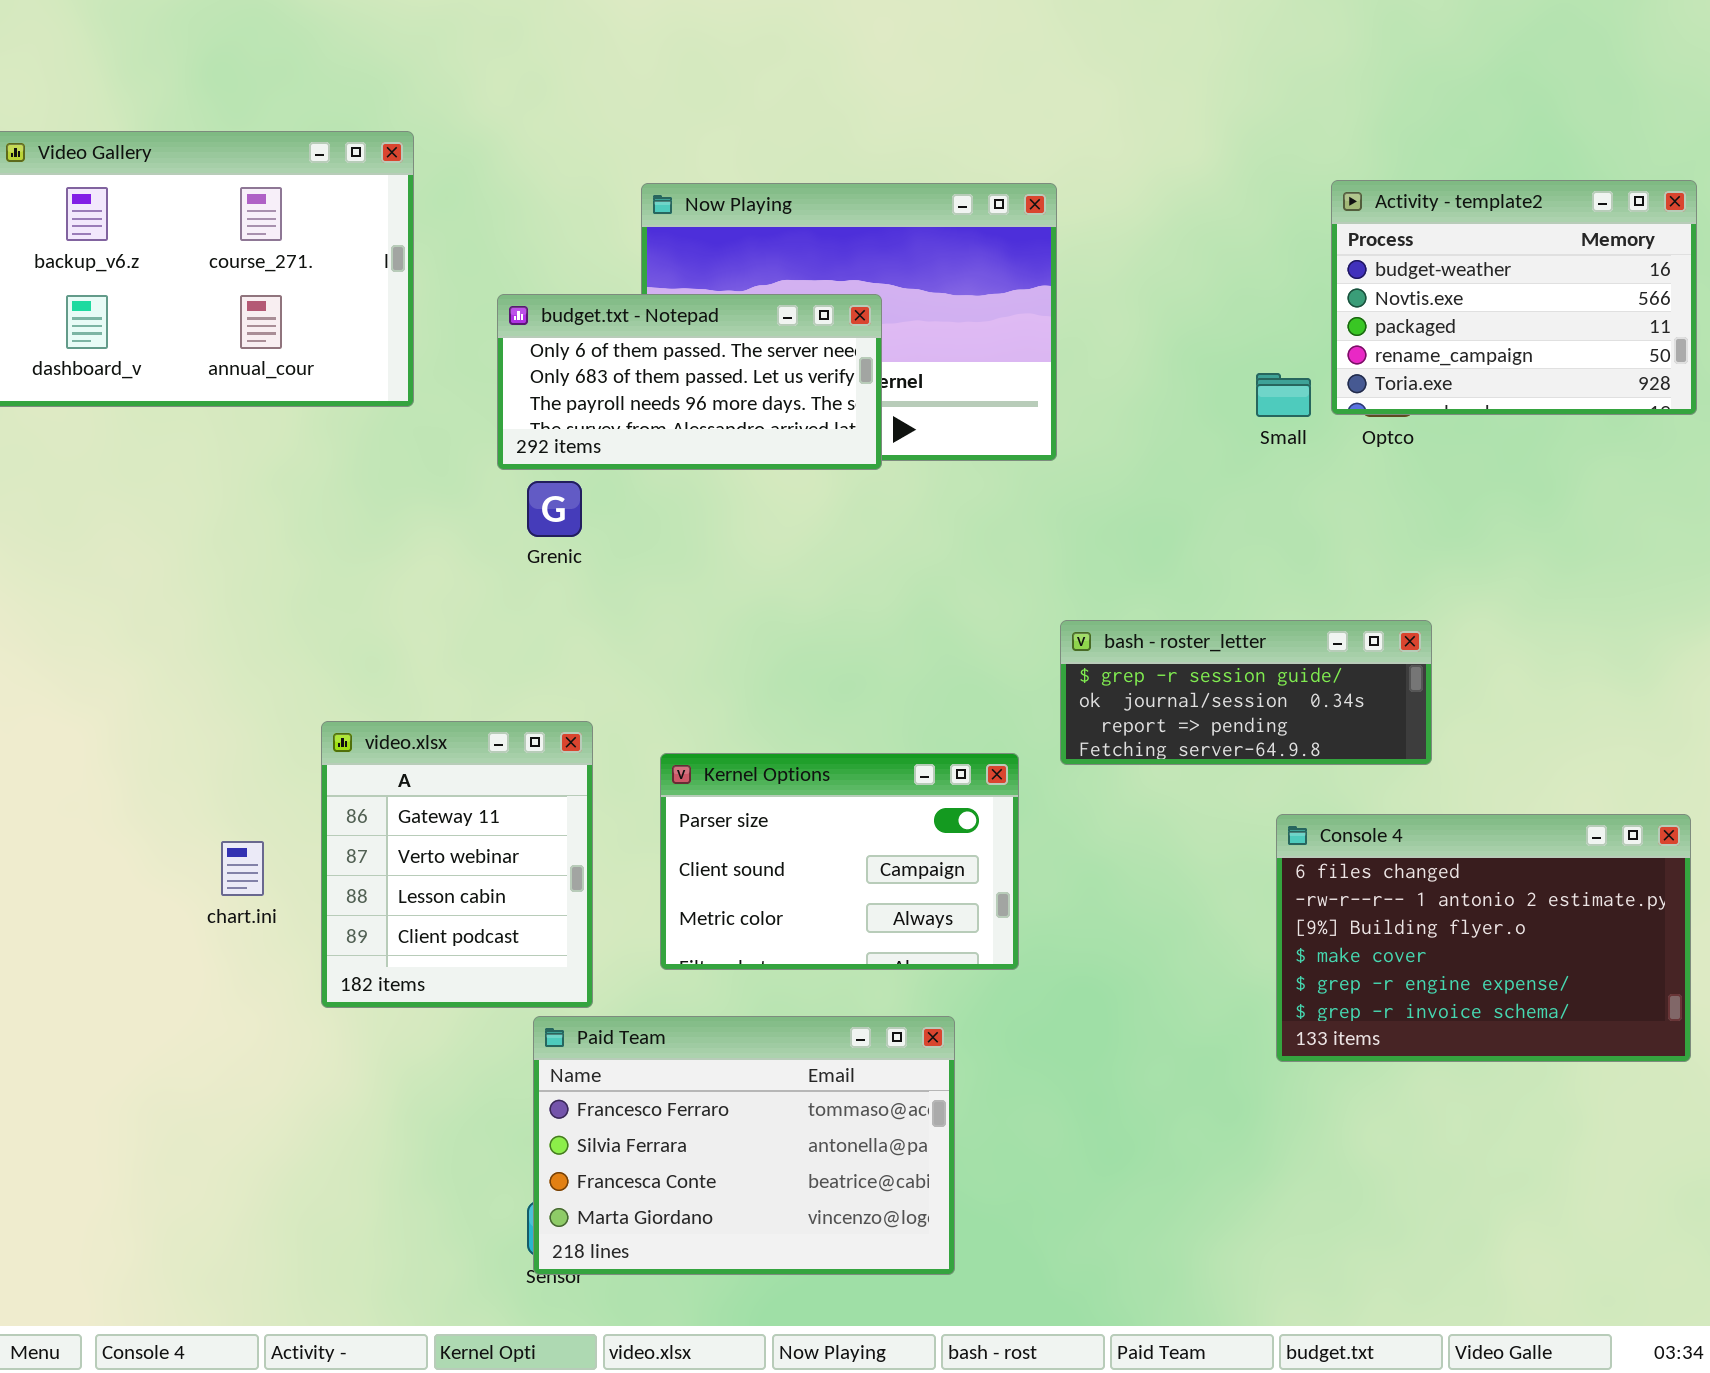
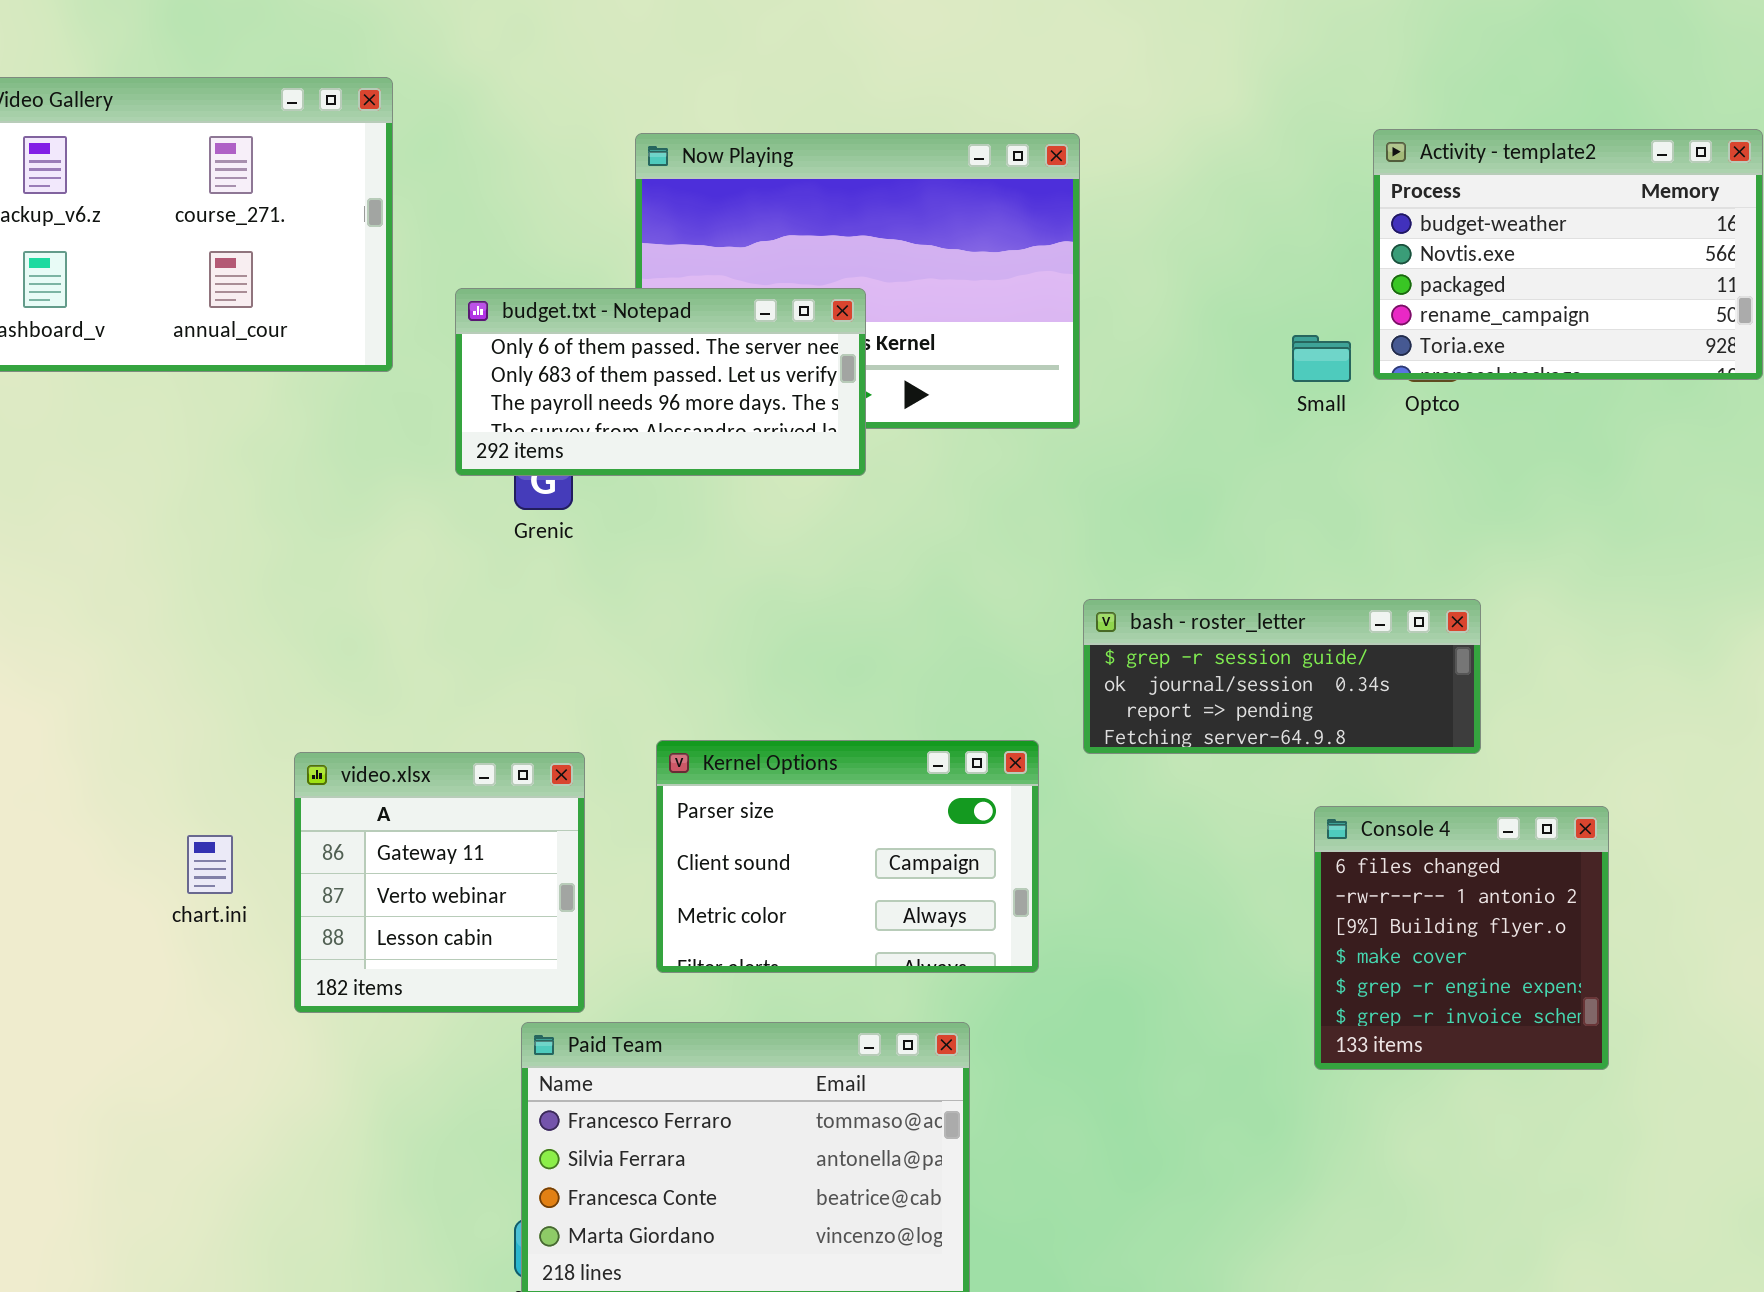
budget.txt - Notepad: [497,294,882,470] -> [455,288,866,476], moved
video.xlsx: [321,721,593,1008] -> [294,752,585,1013], resized
Console 4: [1276,814,1691,1062] -> [1314,806,1609,1070], resized

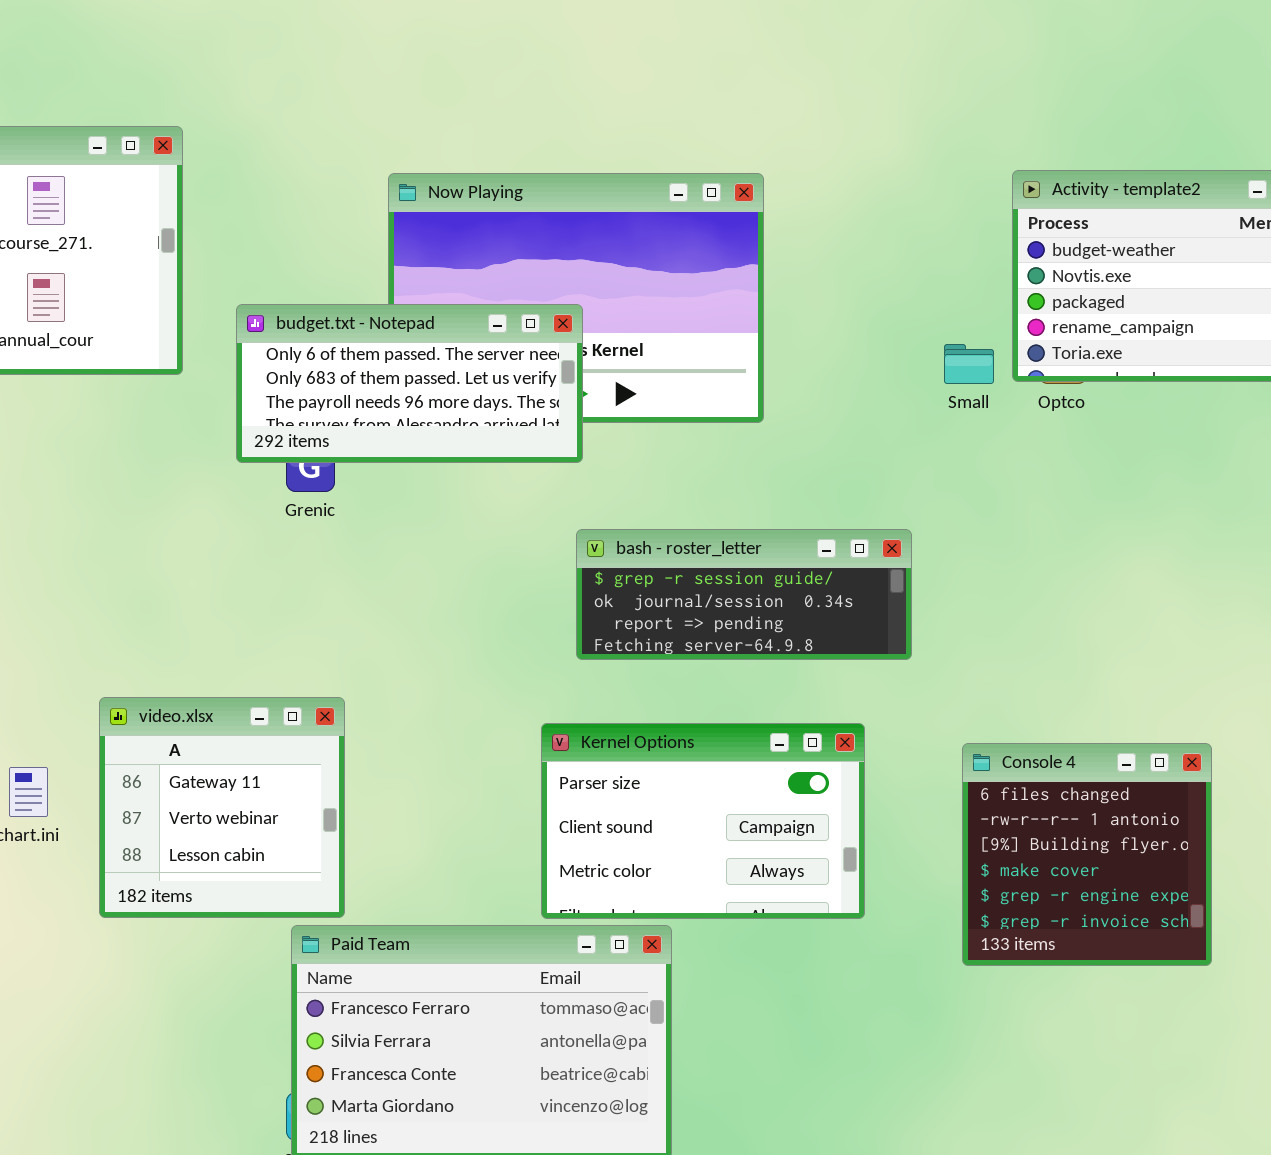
bash - roster_letter: [1083,599,1481,754] -> [576,529,912,660], moved
Kernel Options: [656,740,1039,973] -> [541,723,865,919], moved

